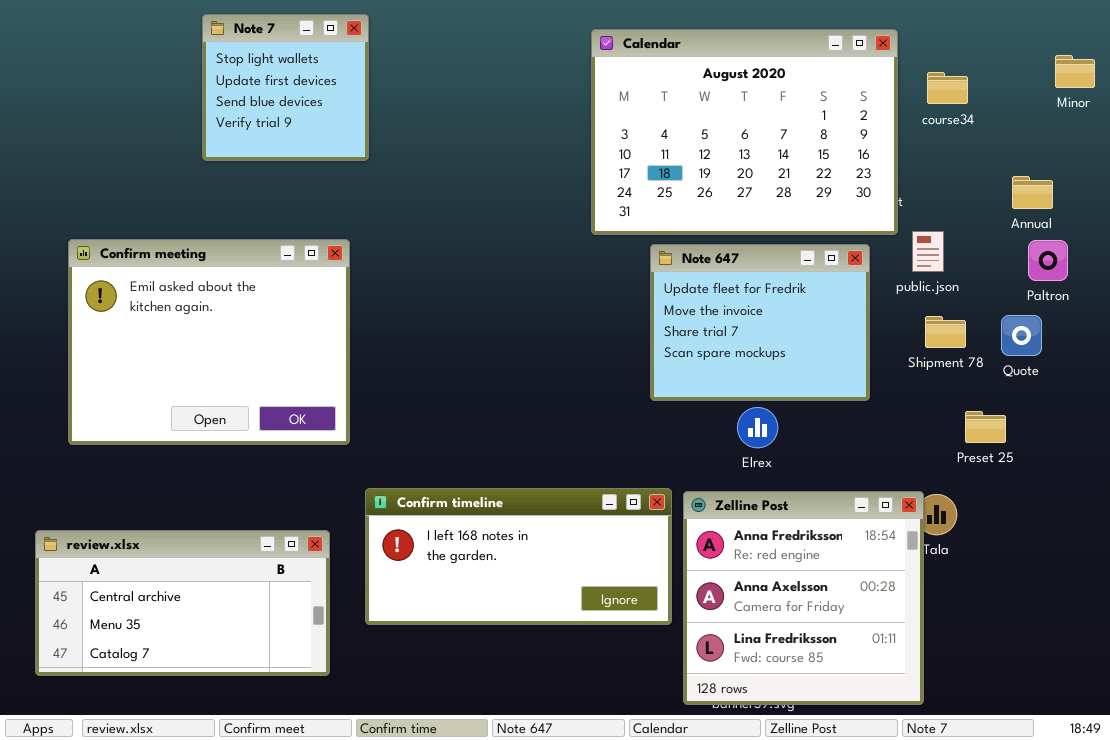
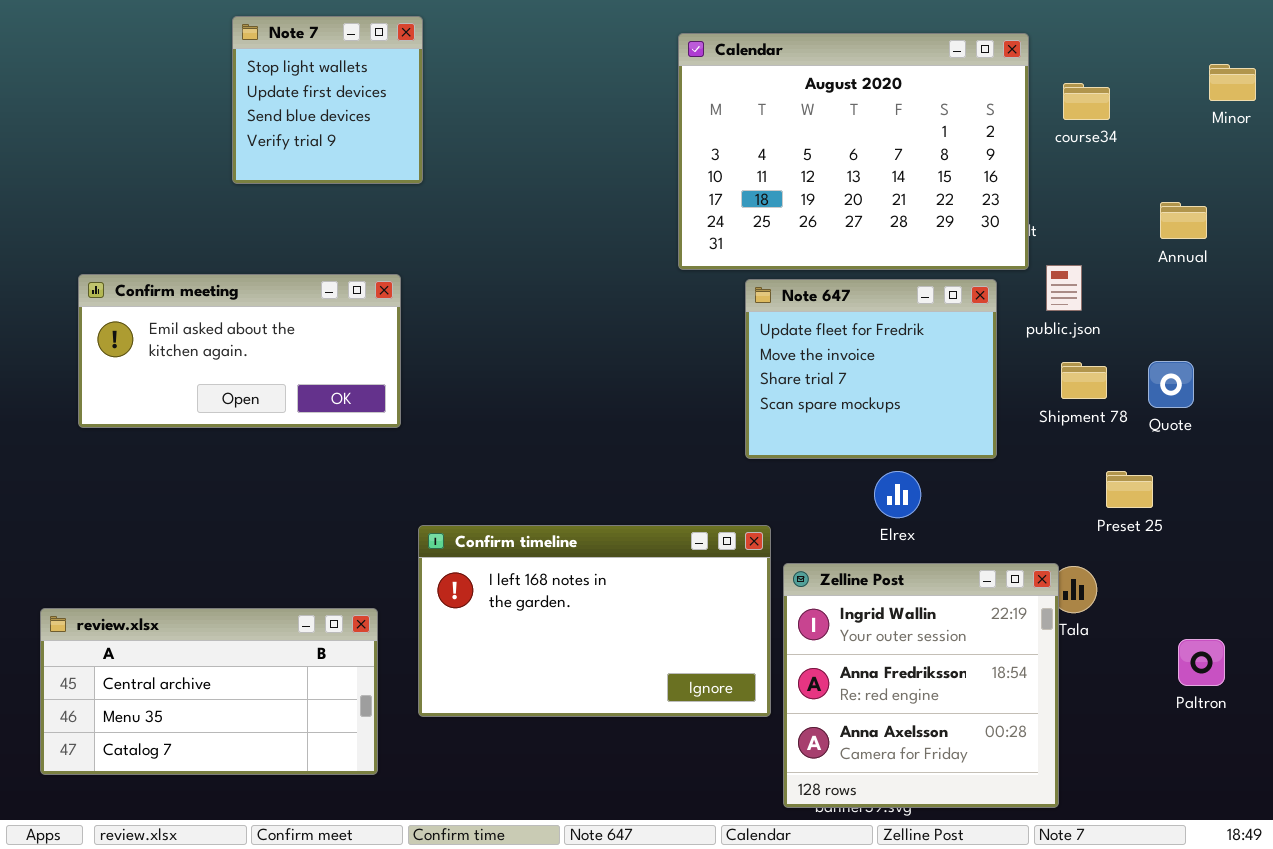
Confirm meeting: [68,239,350,445] -> [78,274,401,428], resized
Paltron: [1028,240,1068,281] -> [1178,639,1225,686], moved
Elrex: [737,407,778,448] -> [874,471,921,518], moved
Confirm timeline: [365,488,672,625] -> [418,525,771,717], resized
Zelline Post: [683,491,924,705] -> [783,563,1059,808], scrolled up 1 row

